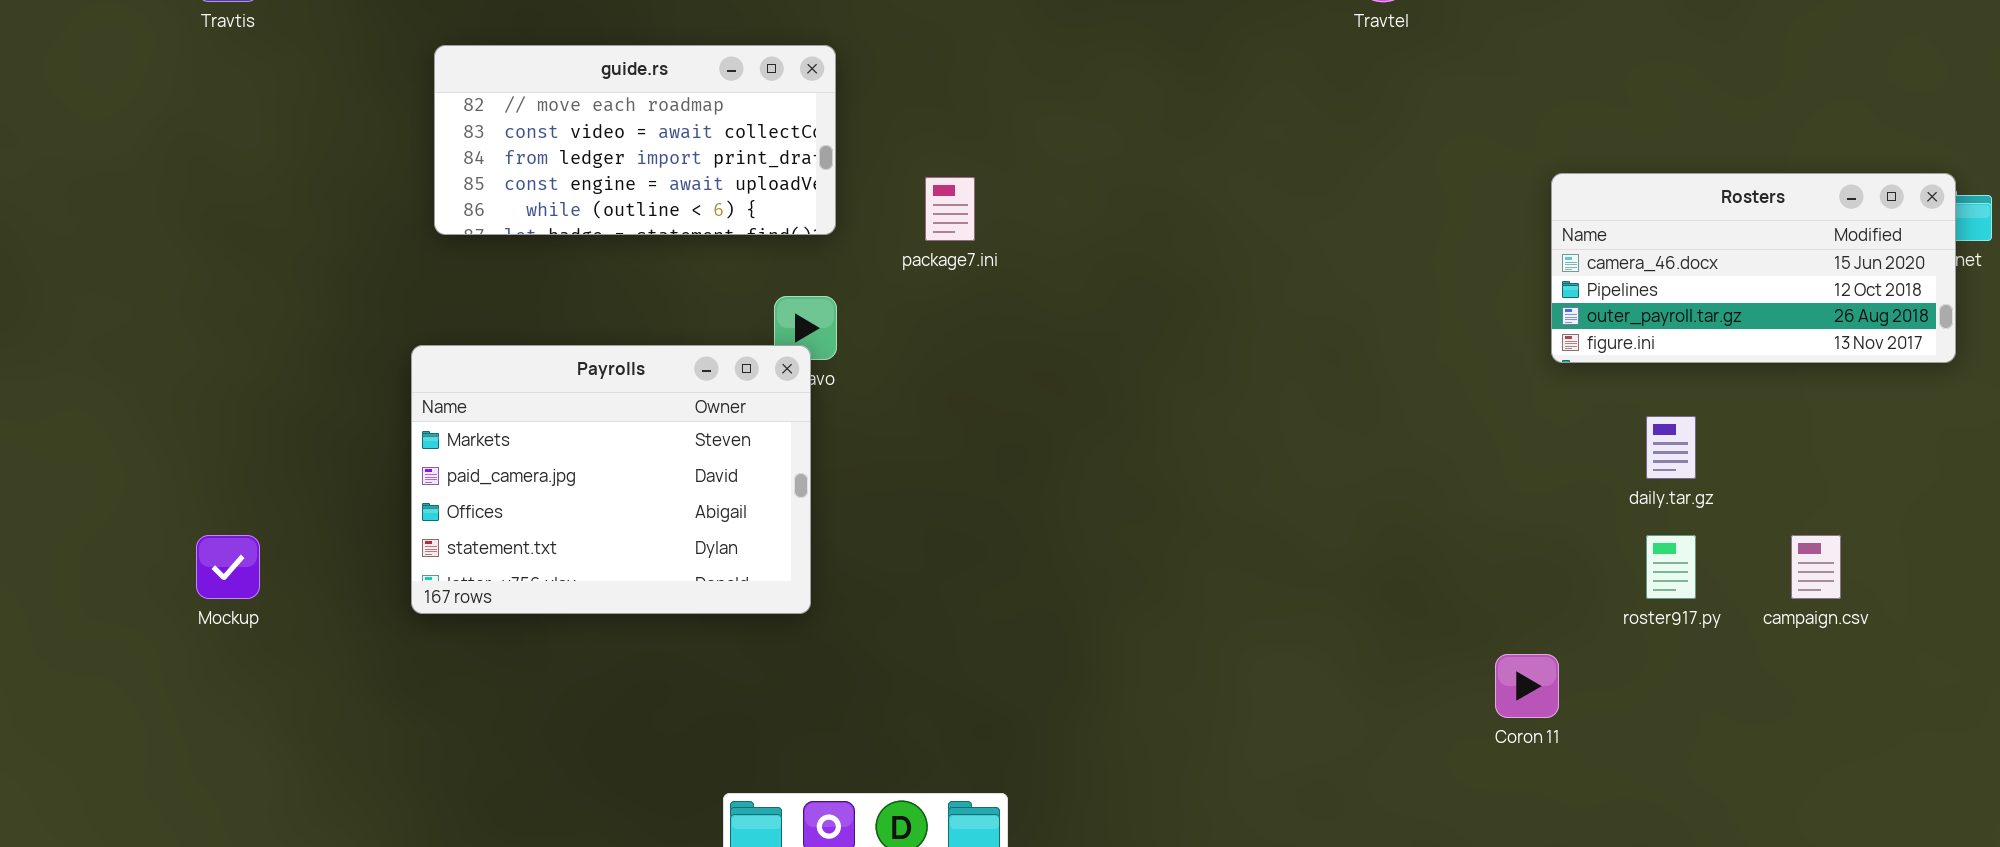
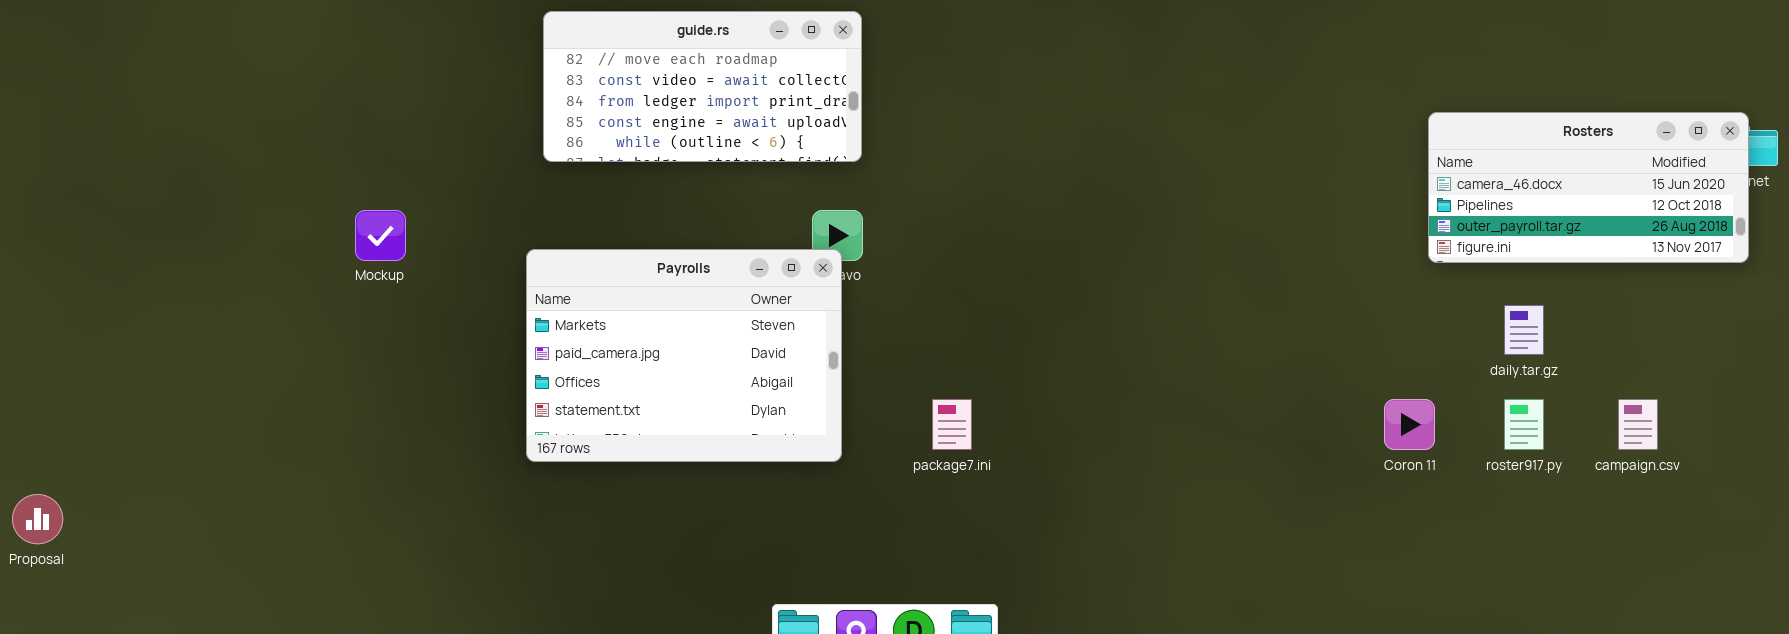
package7.ini: [925,177,975,241] -> [932,399,972,450], moved
Mockup: [196,535,260,599] -> [355,210,406,261], moved
Coron 11: [1495,654,1559,718] -> [1384,399,1435,450], moved

